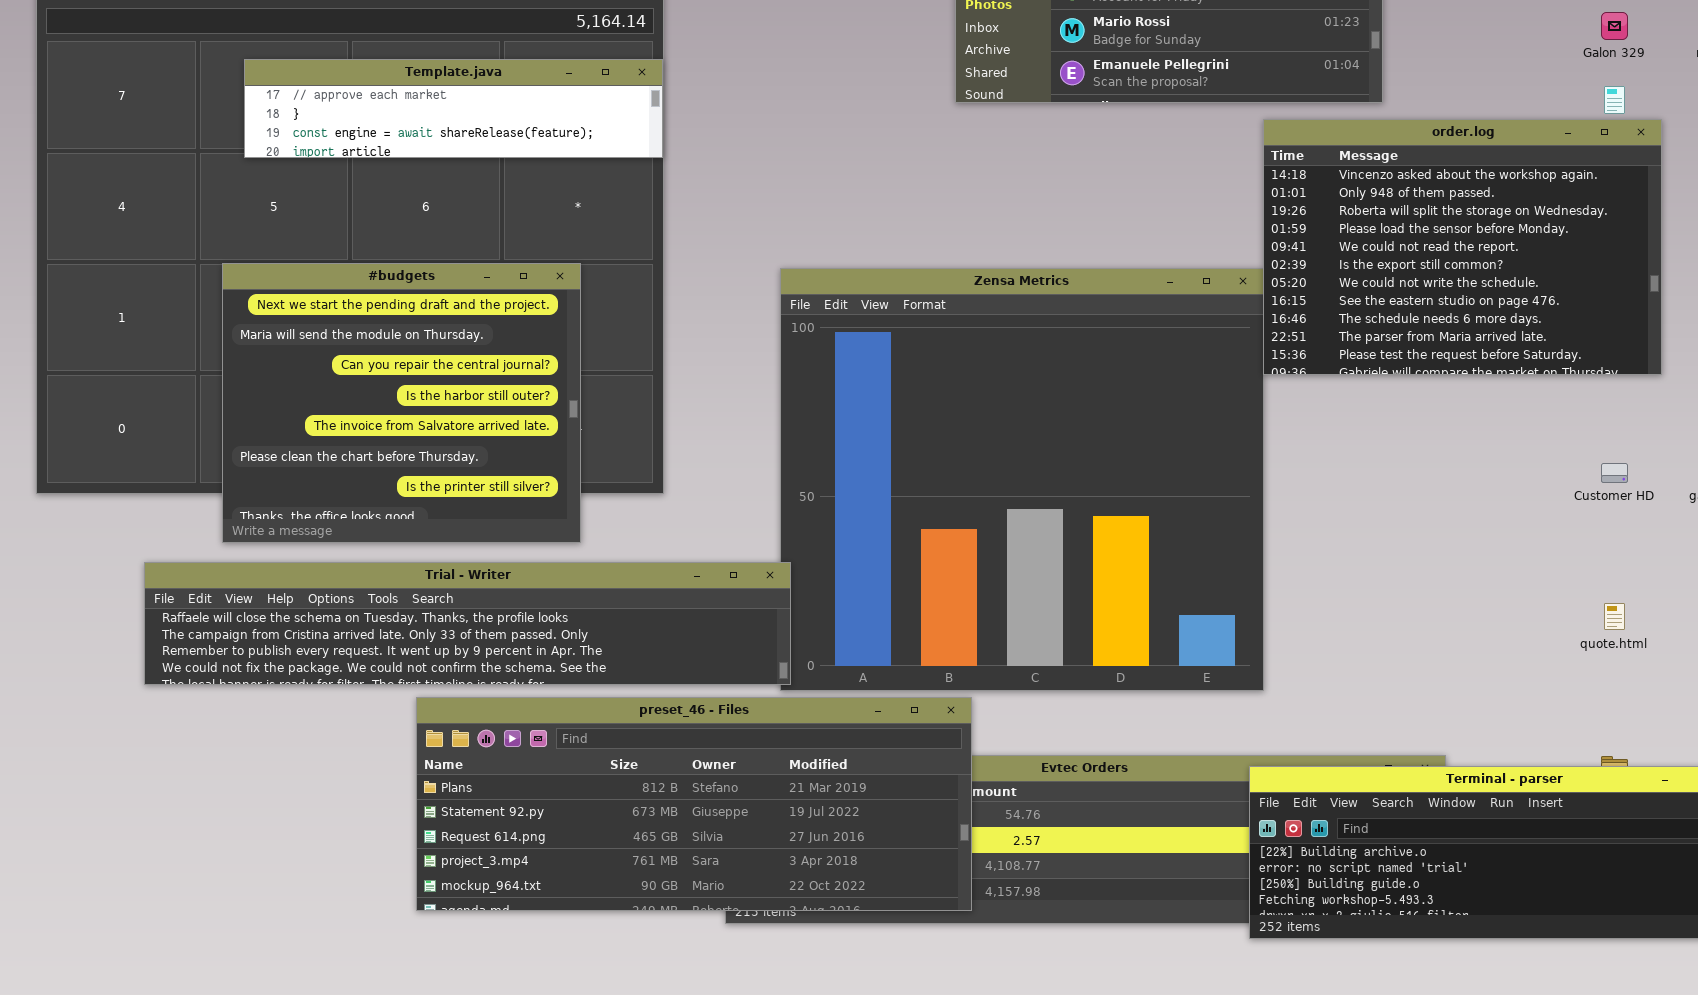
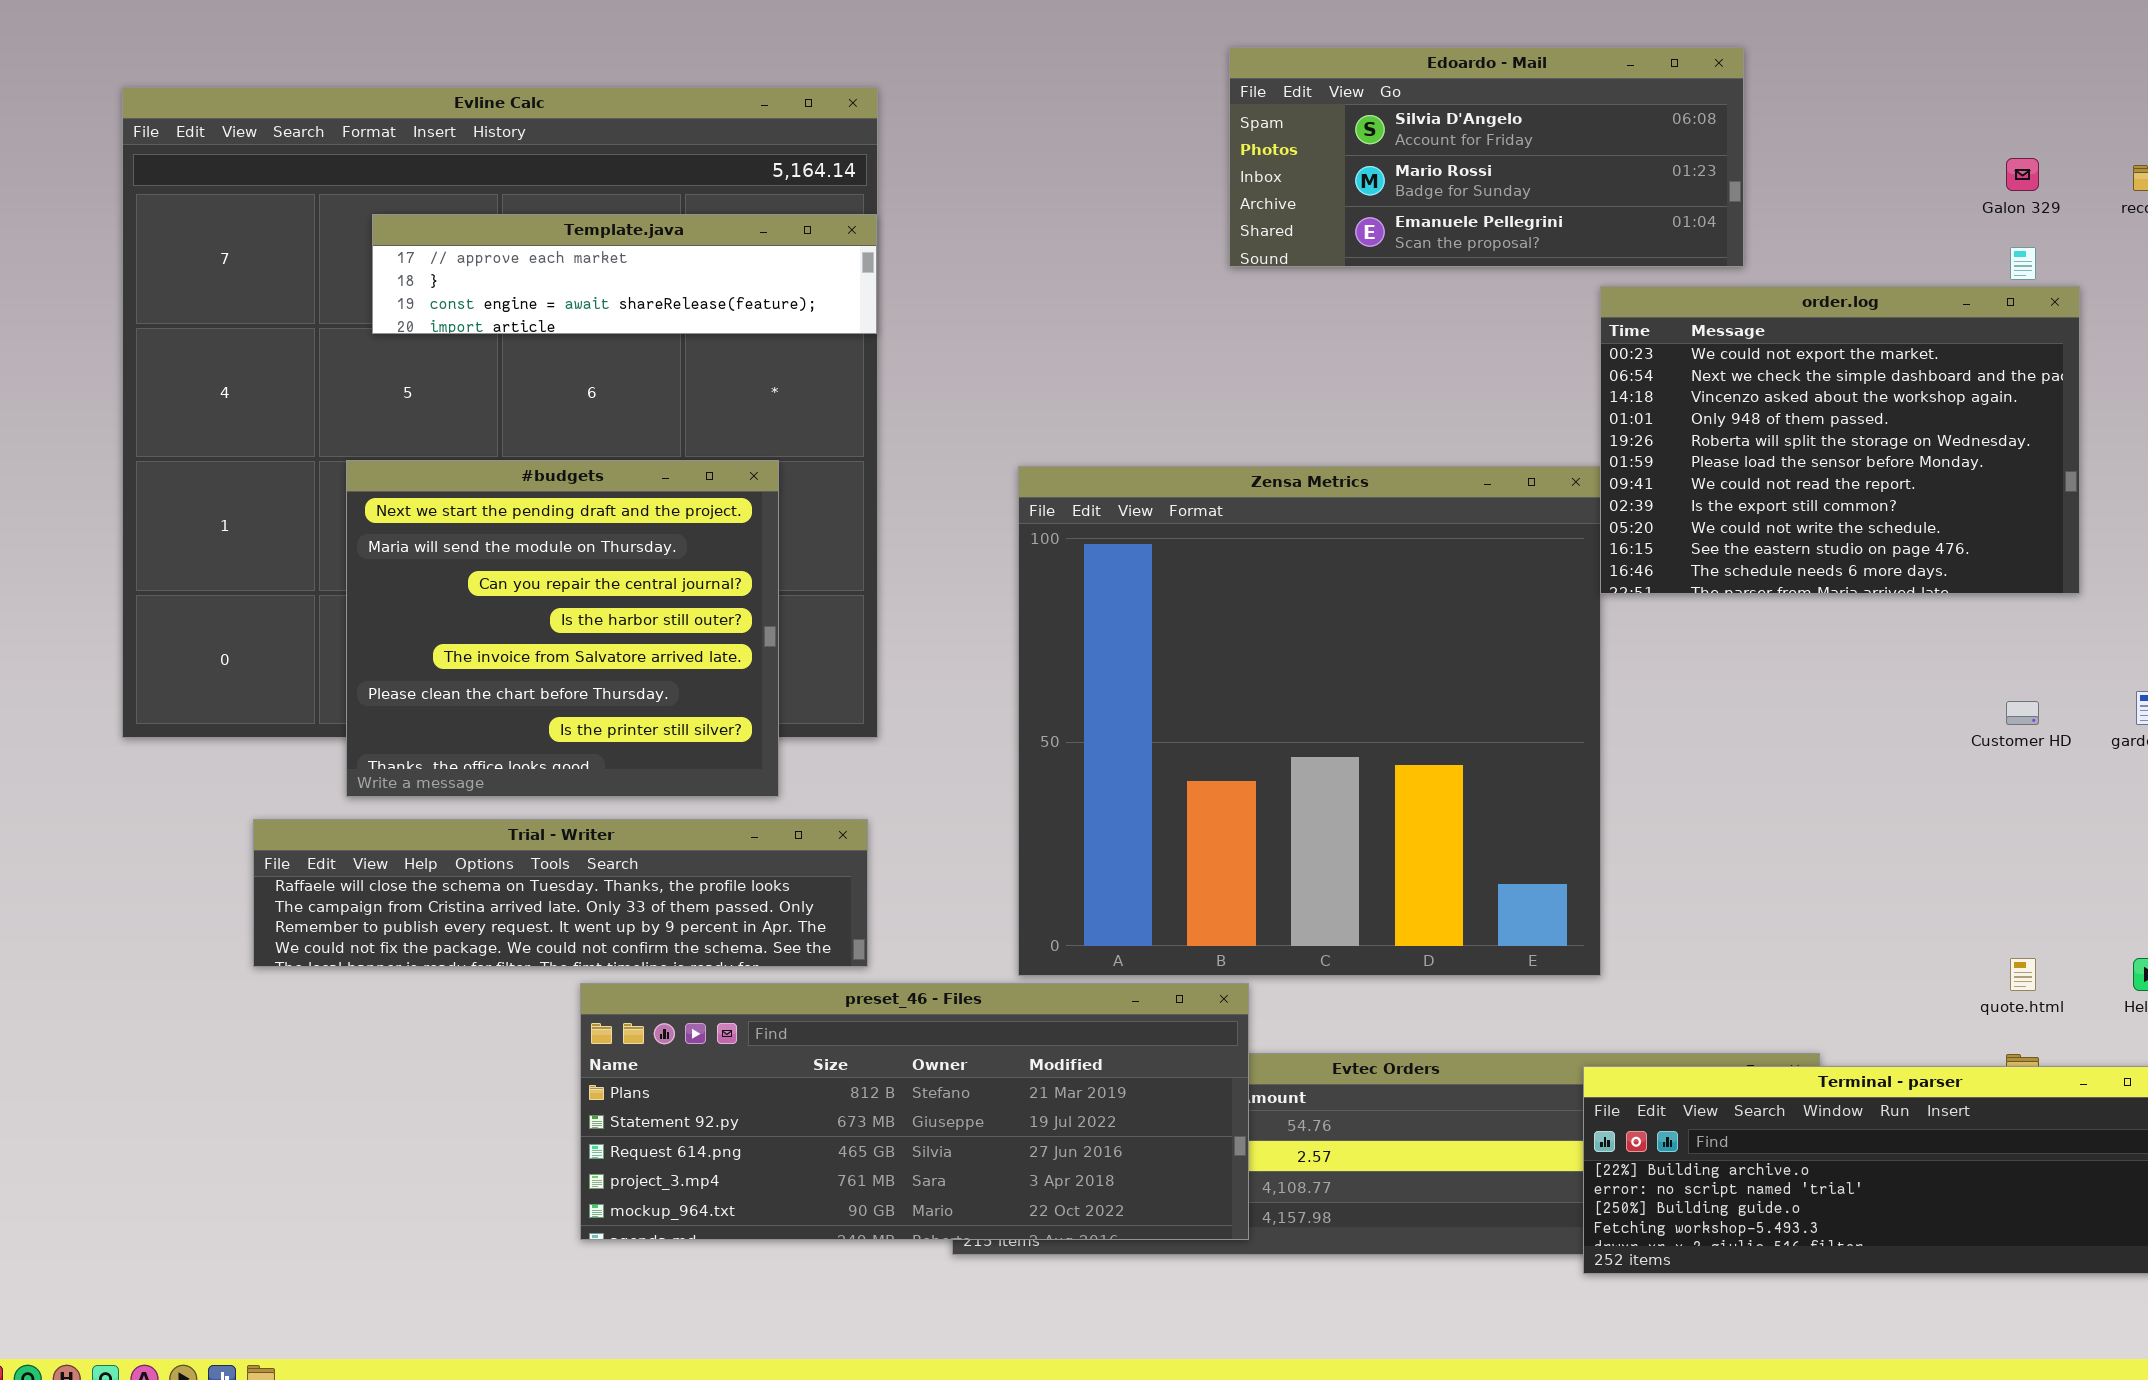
order.log: [1263,119,1662,375] -> [1600,286,2080,594], scrolled up 2 rows
Trial - Writer: [144,562,791,685] -> [253,819,868,967], resized
quote.html: [1604,603,1625,630] -> [2010,958,2036,991], moved

